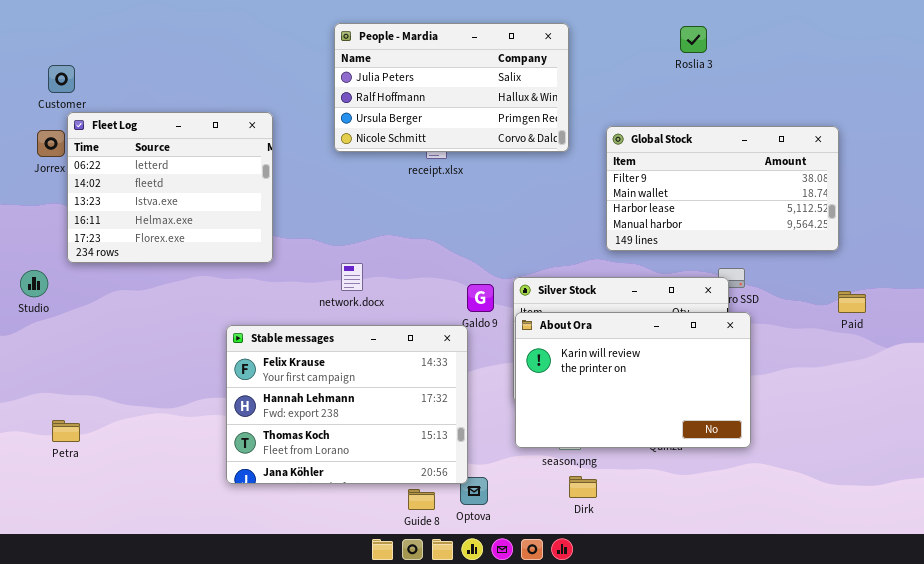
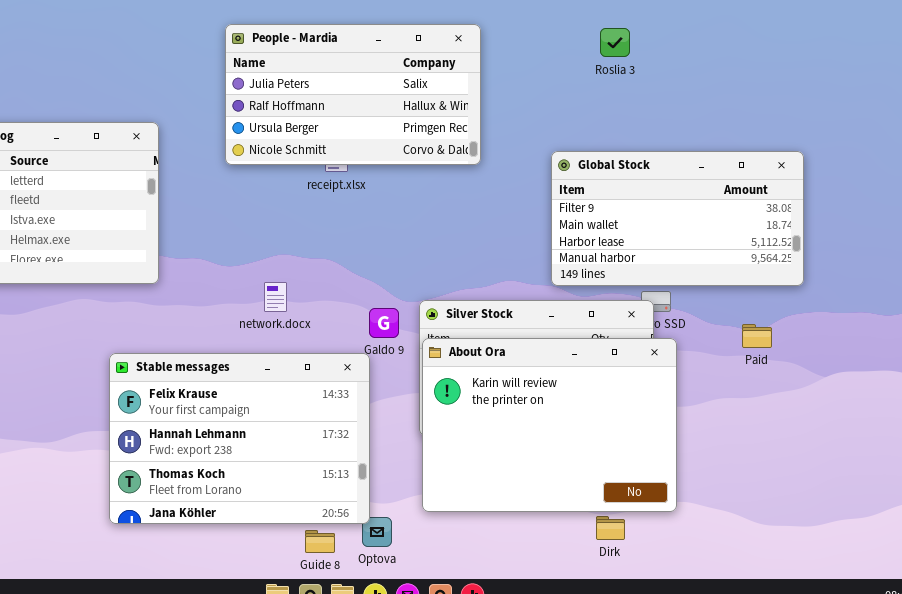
Global Stock: [606,126,839,251] -> [551,151,804,286], moved
network.docx: [341,263,363,291] -> [264,282,287,312], moved
Paid: [838,291,866,313] -> [742,324,772,348], moved
About Ora: [515,312,751,448] -> [422,338,677,512], resized
Dirk: [569,476,597,498] -> [596,516,625,540], moved

